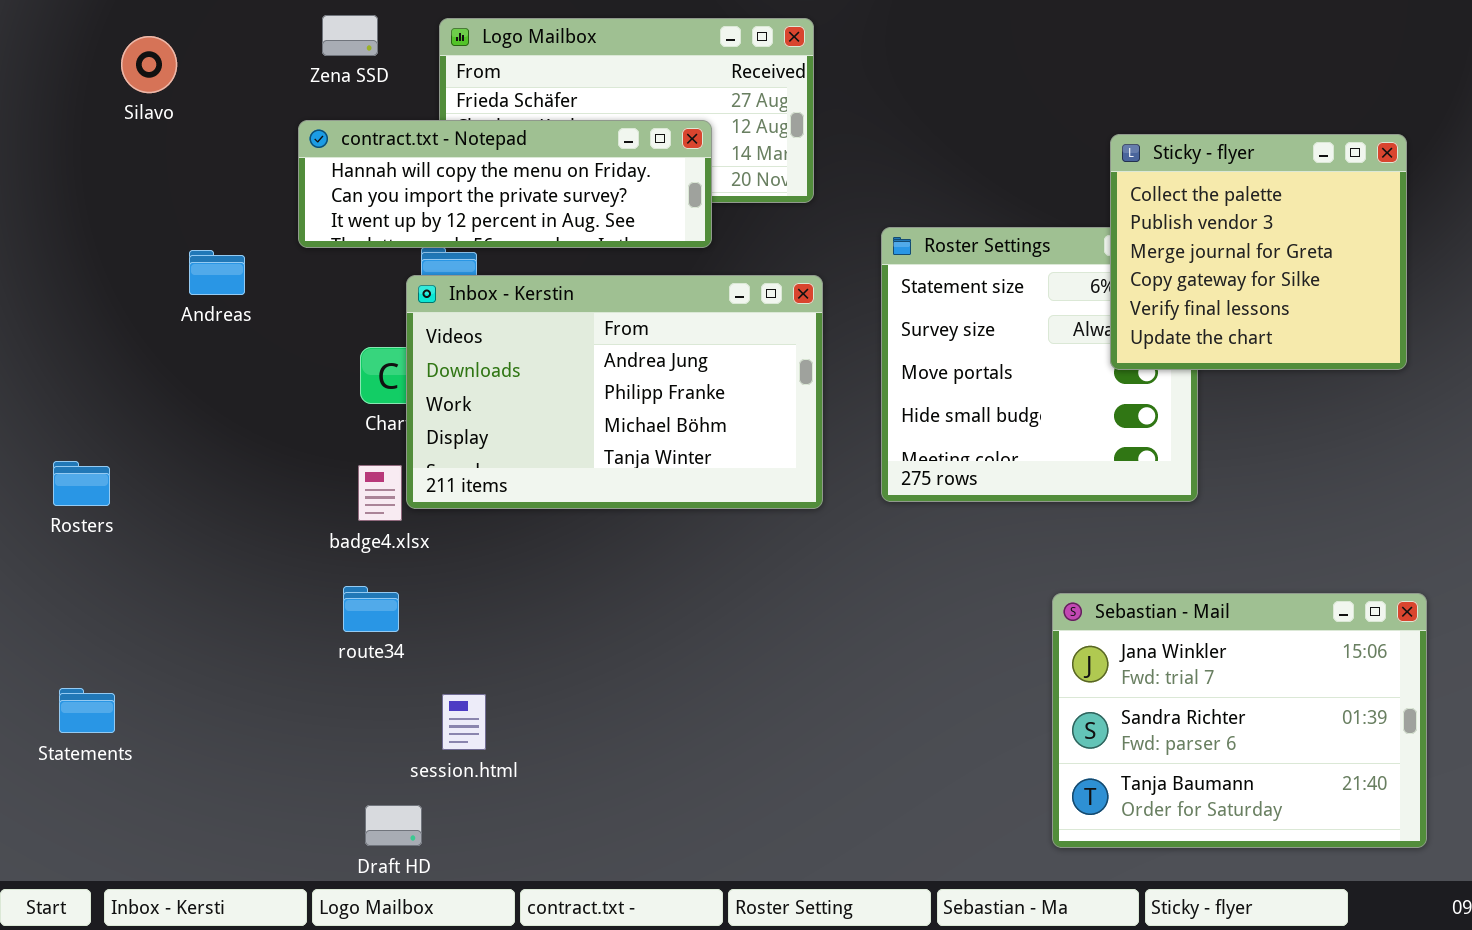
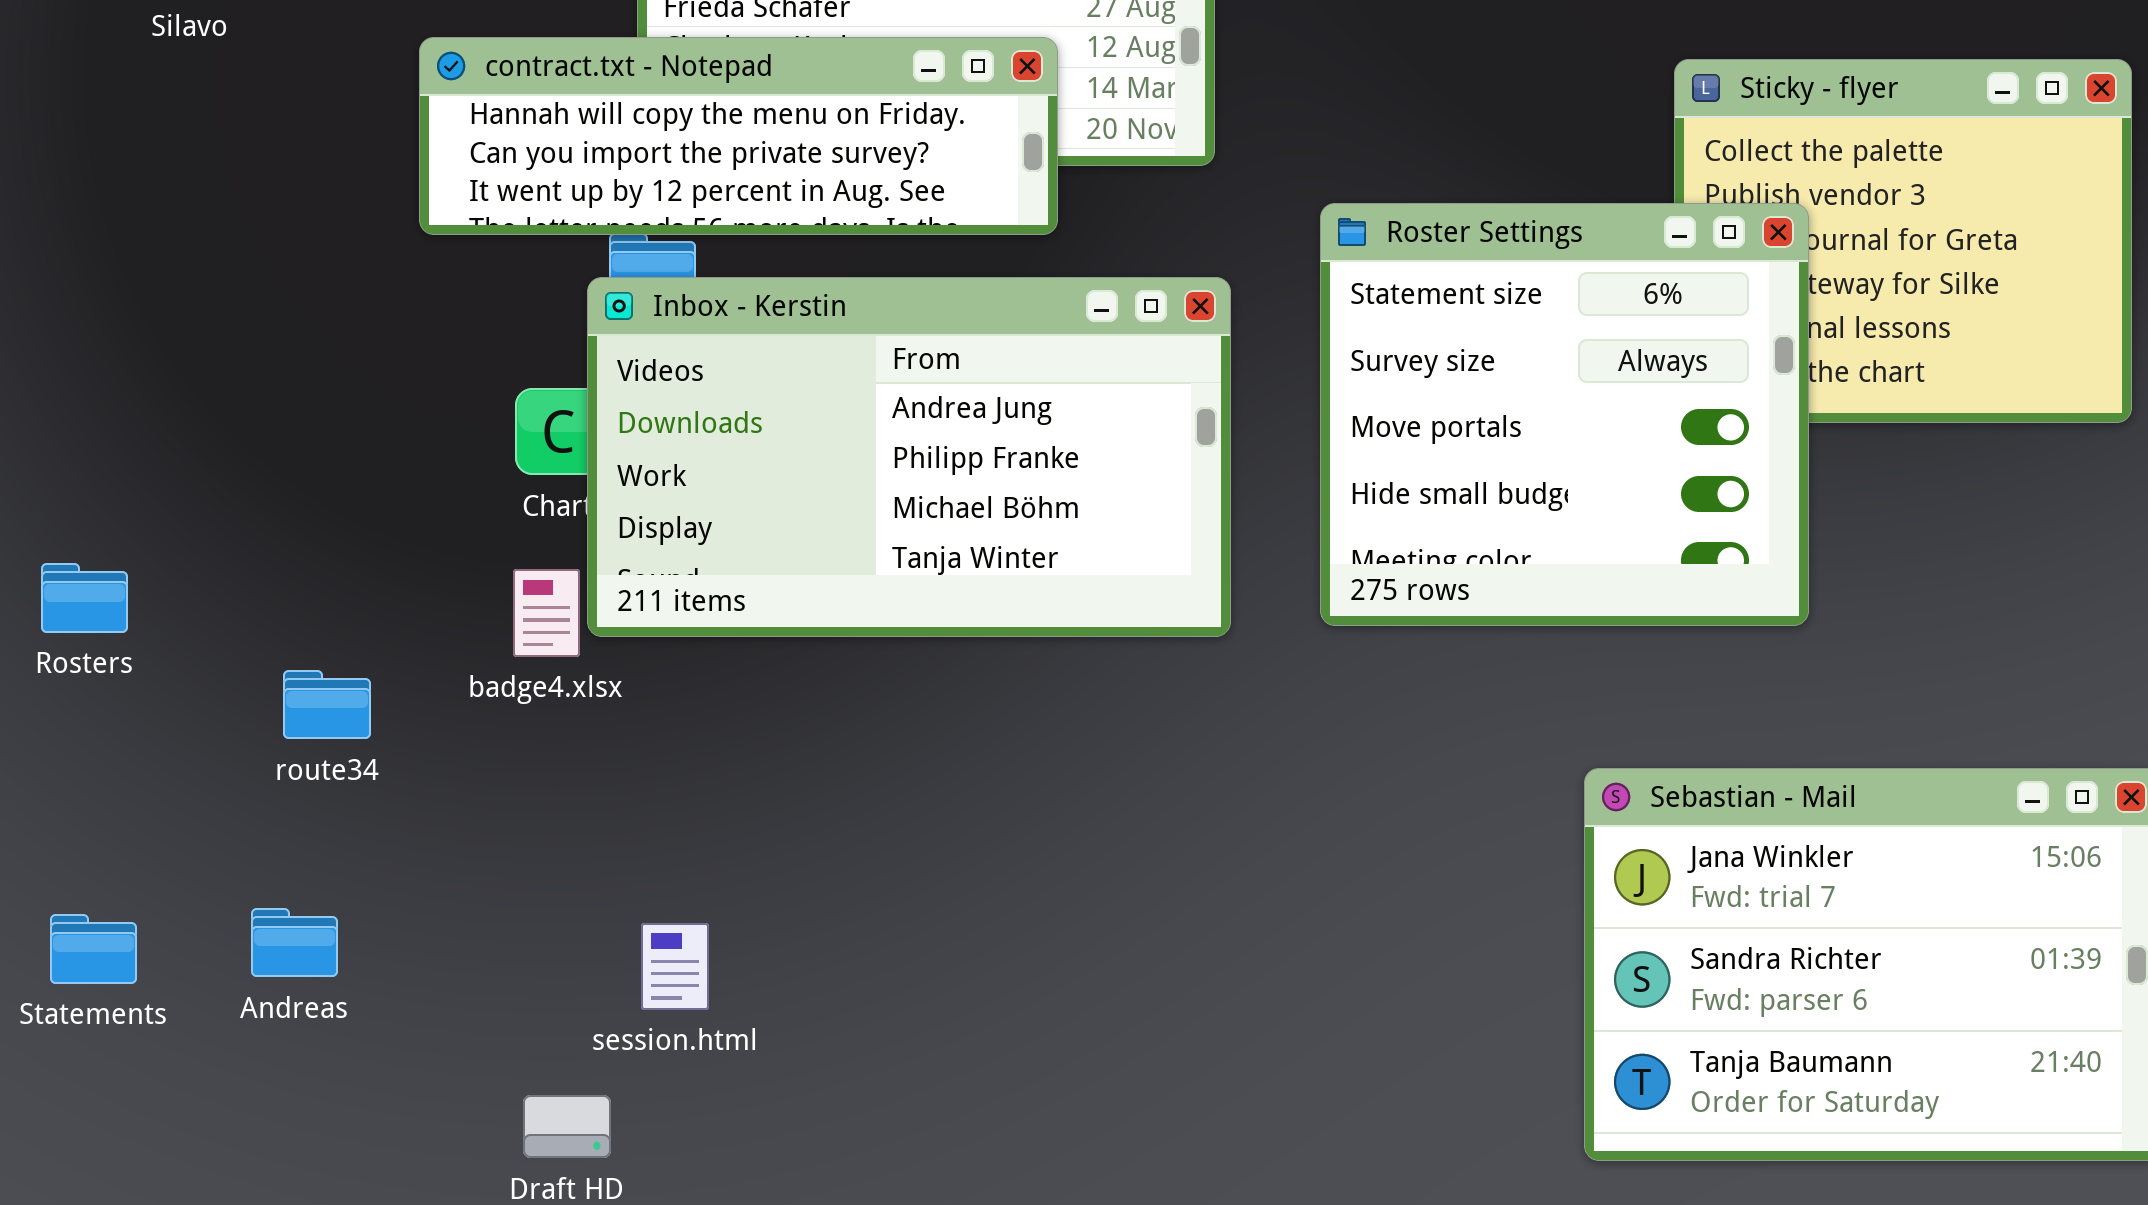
Roster Settings: [881,227,1198,502] -> [1320,203,1809,626], raised
Andreas: [189,250,245,295] -> [251,908,338,977], moved
route34: [343,586,399,632] -> [283,670,371,739], moved

